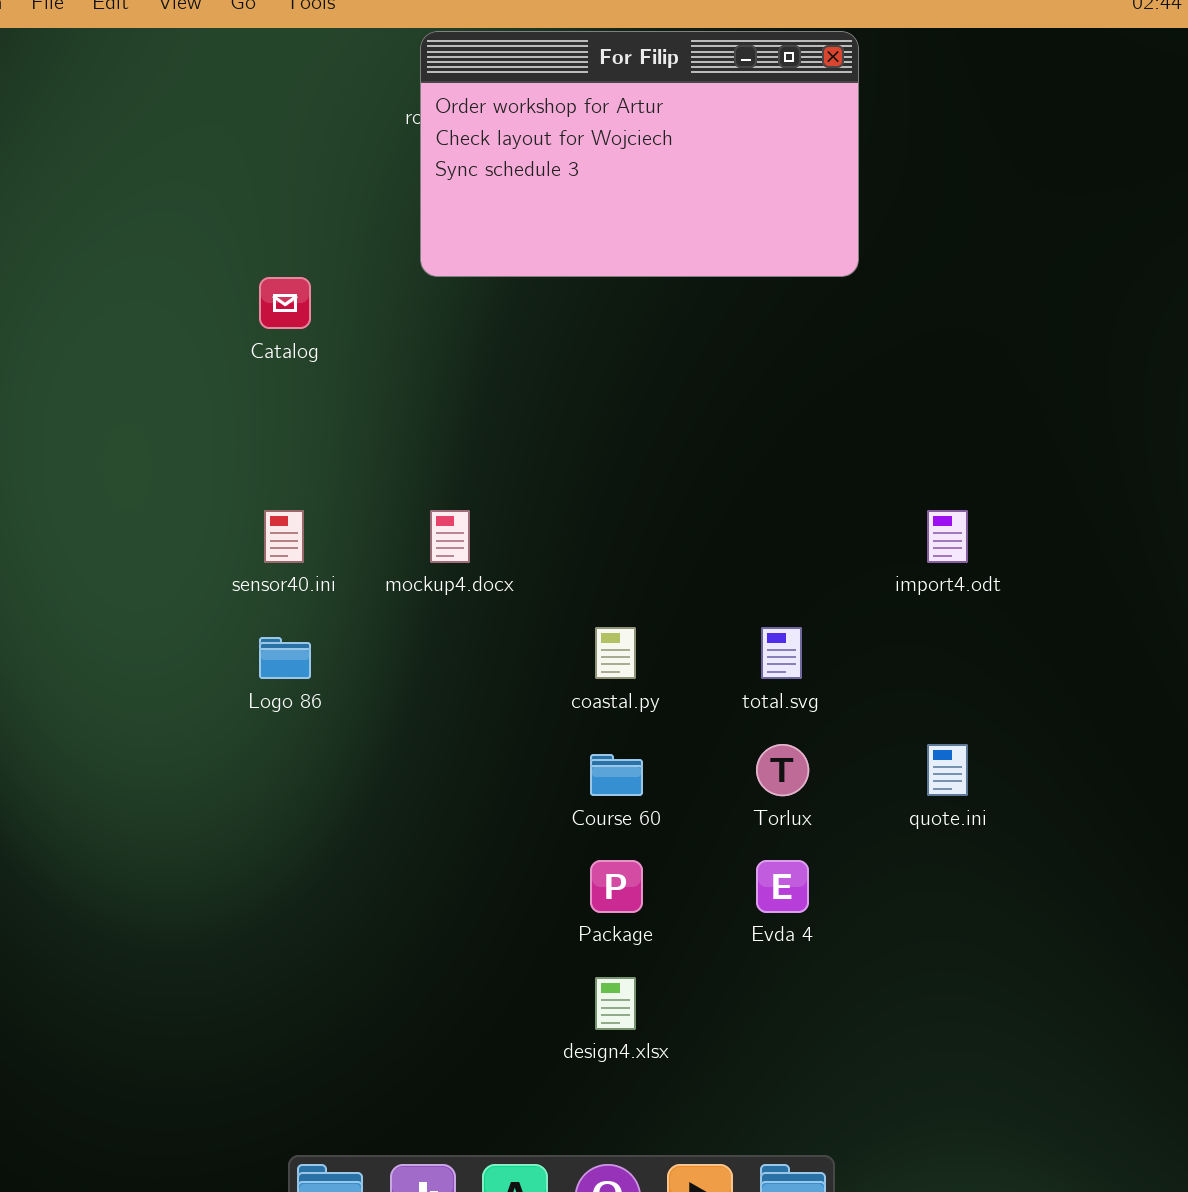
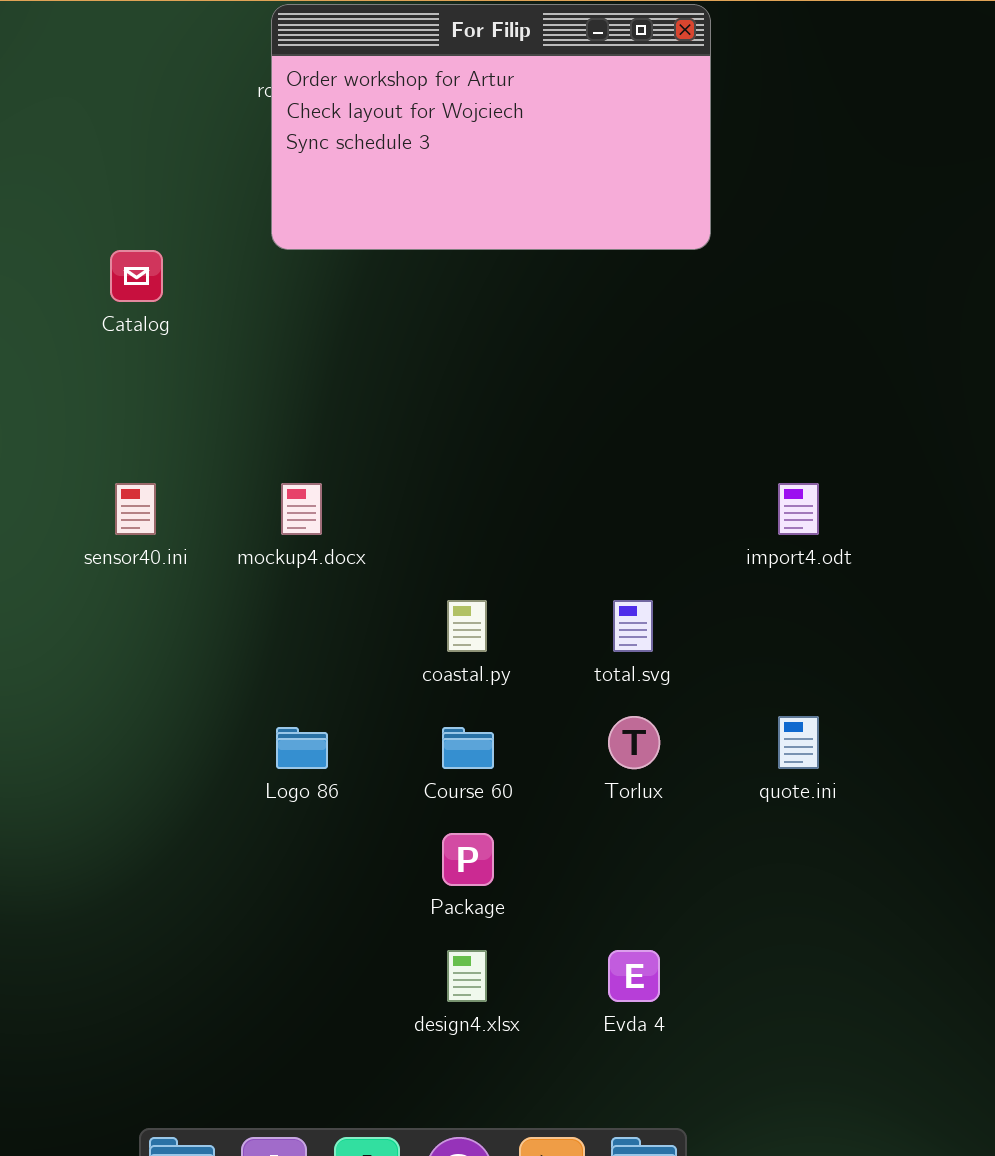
Logo 86: [259,637,311,679] -> [276,727,328,769], moved
Evda 4: [756,860,809,913] -> [608,950,660,1002], moved

